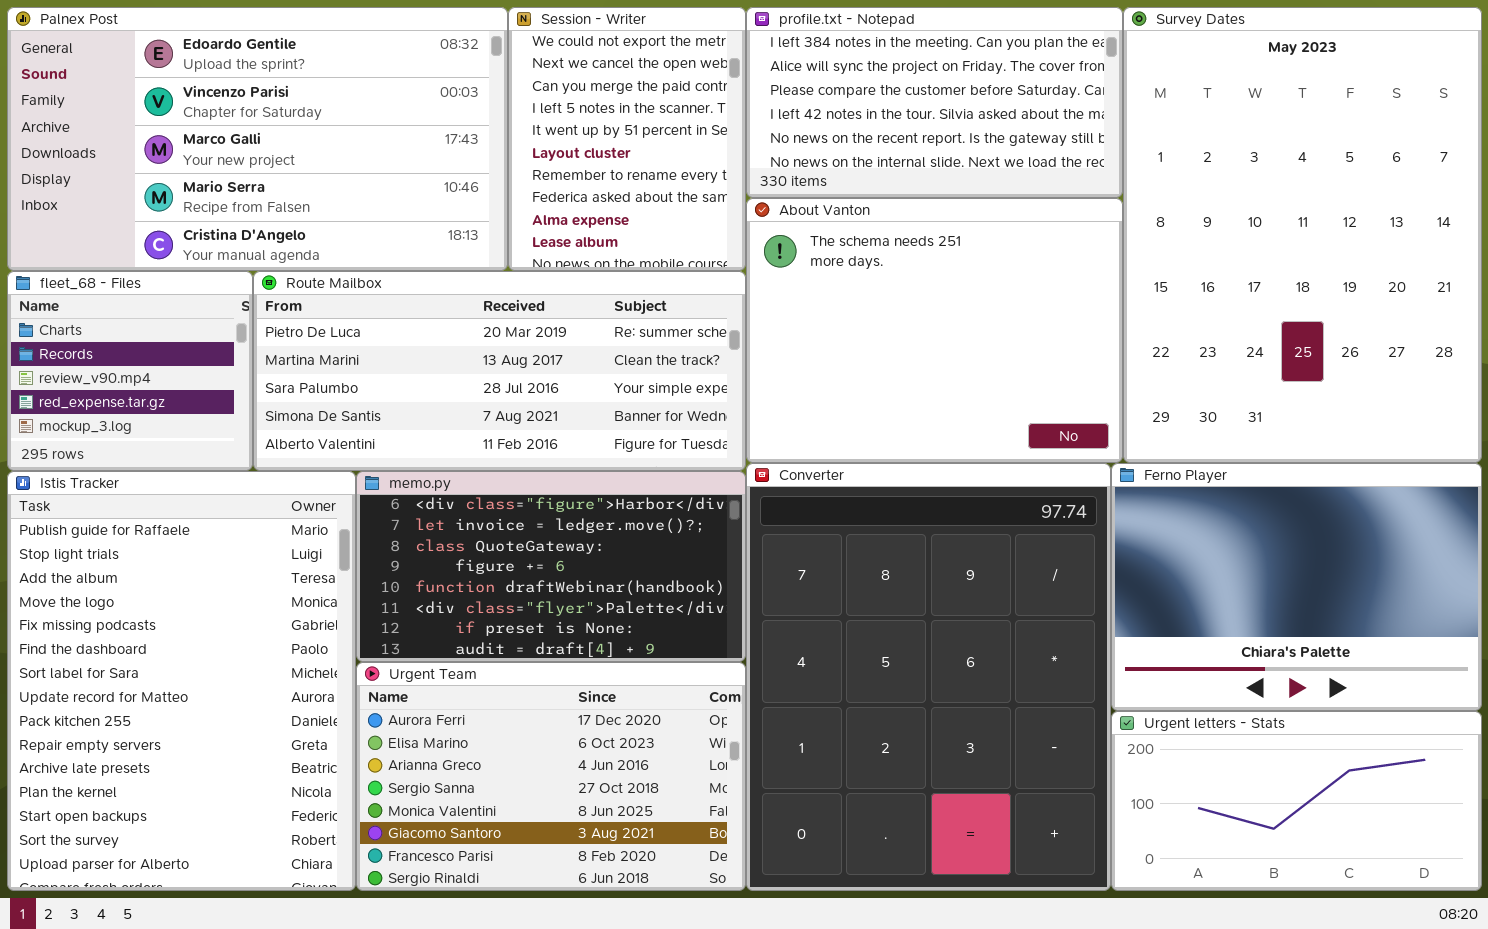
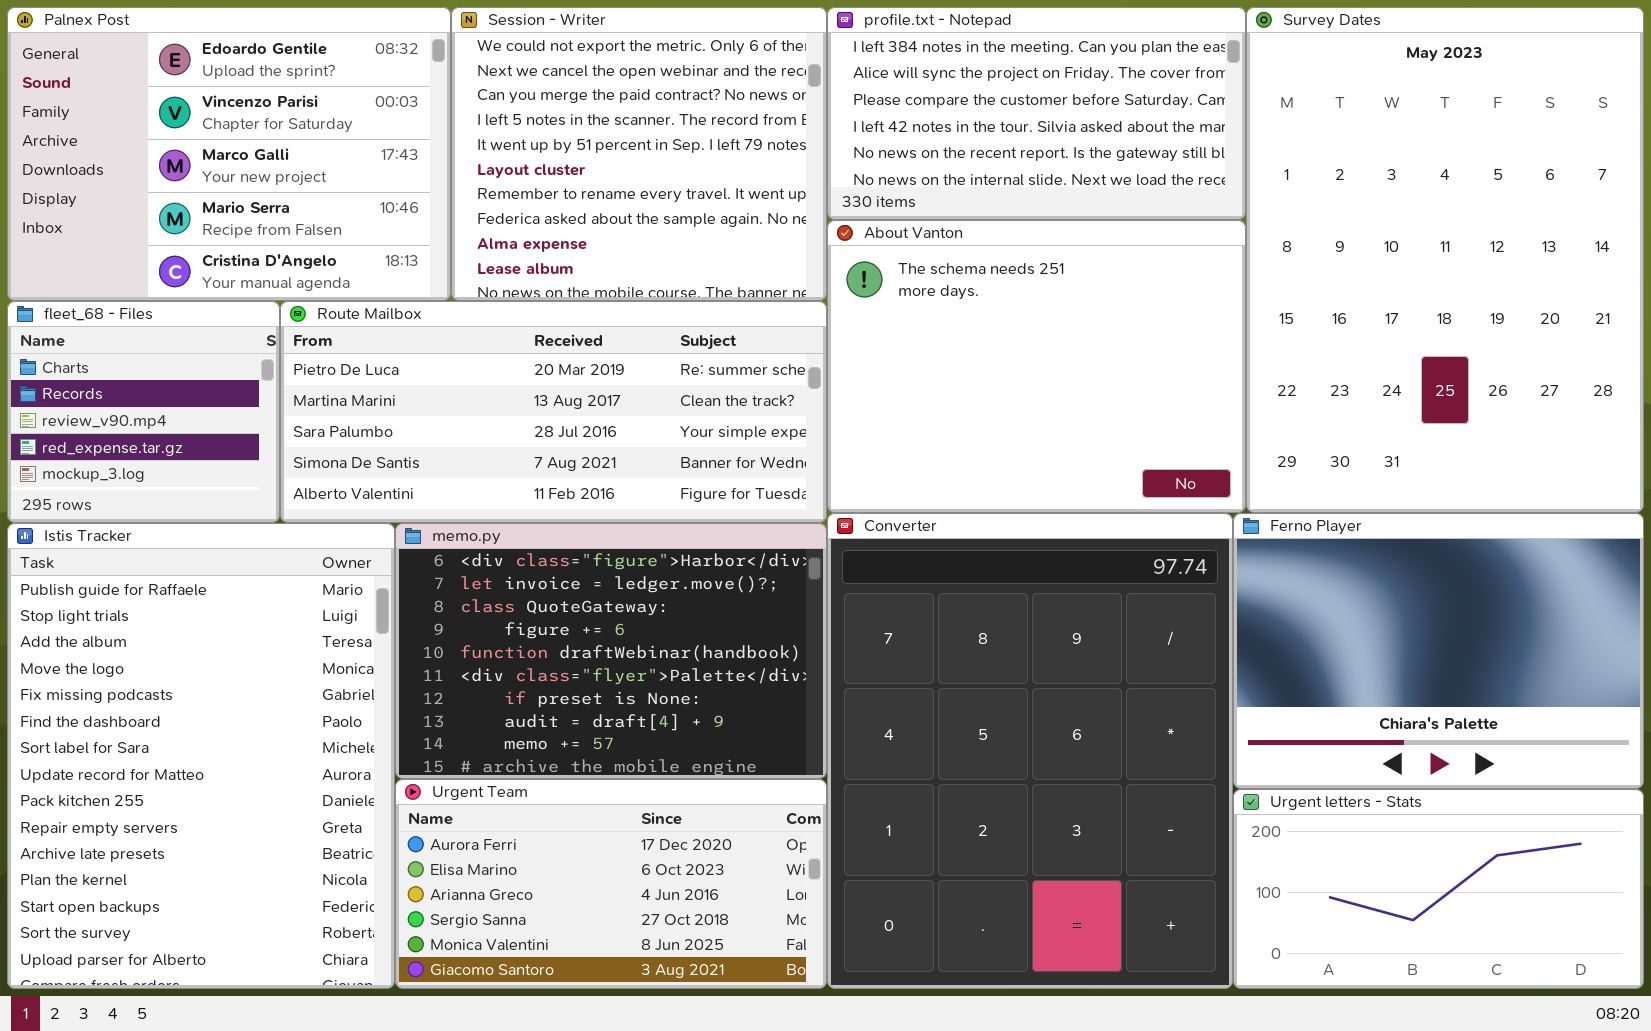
Palnex Post: [7,7,508,271] -> [7,7,451,301], resized
Session - Writer: [508,7,746,271] -> [451,7,827,301], resized
memo.py: [356,471,746,662] -> [395,523,827,779], resized
Urgent Team: [356,662,746,891] -> [395,779,827,989], resized

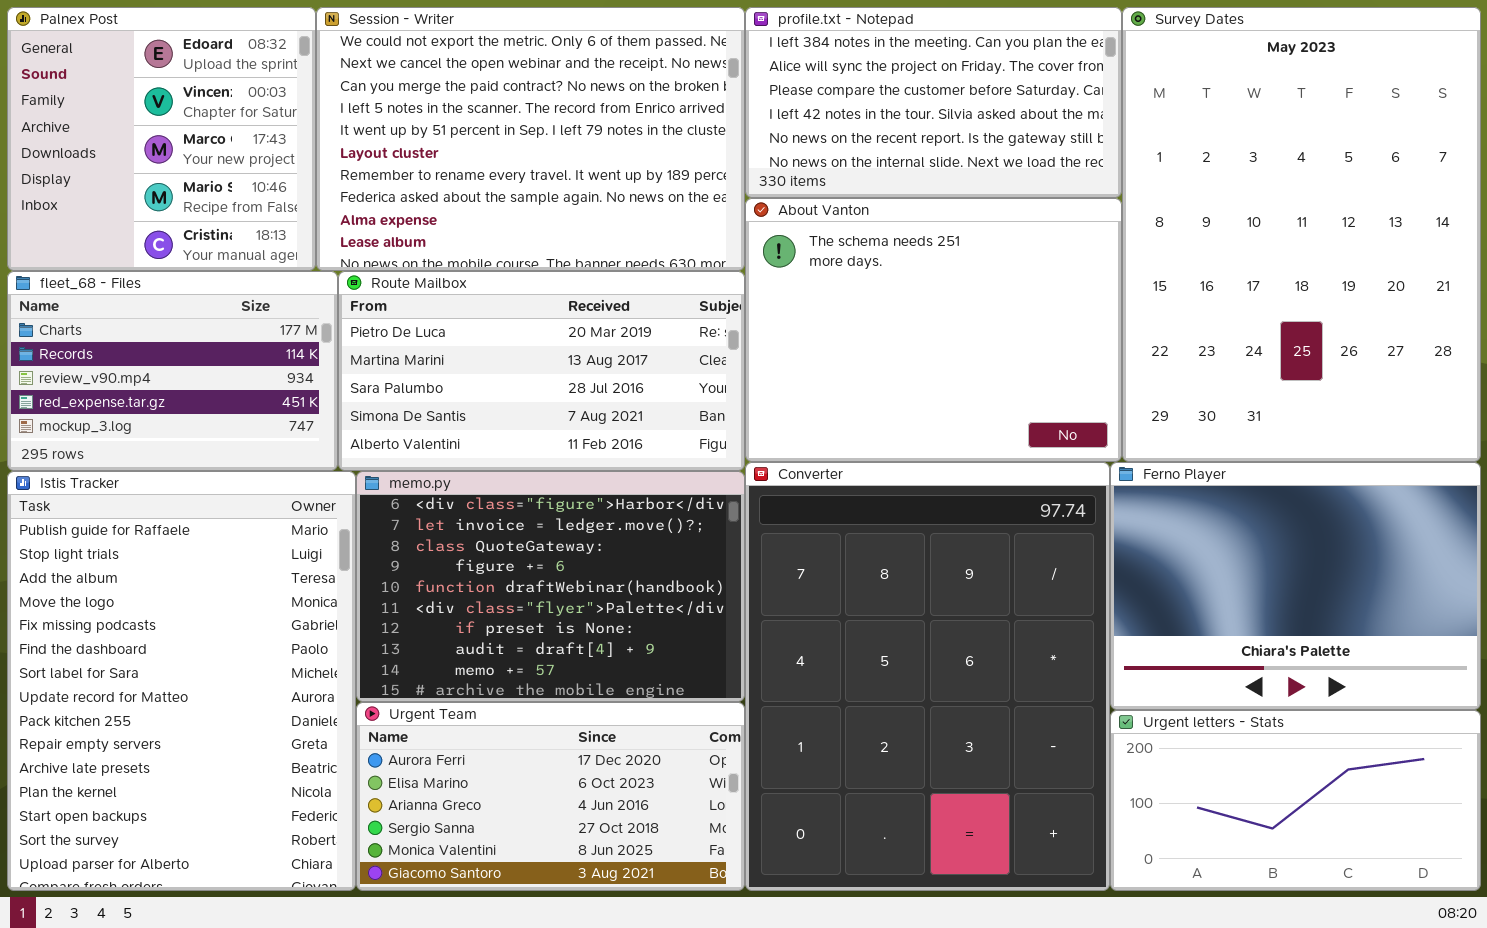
Palnex Post: [7,7,451,301] -> [7,7,316,271], resized
Session - Writer: [451,7,827,301] -> [316,7,745,271], resized
fleet_68 - Files: [7,301,280,523] -> [7,271,338,471], resized
Route Mailbox: [280,301,827,523] -> [338,271,745,471], resized

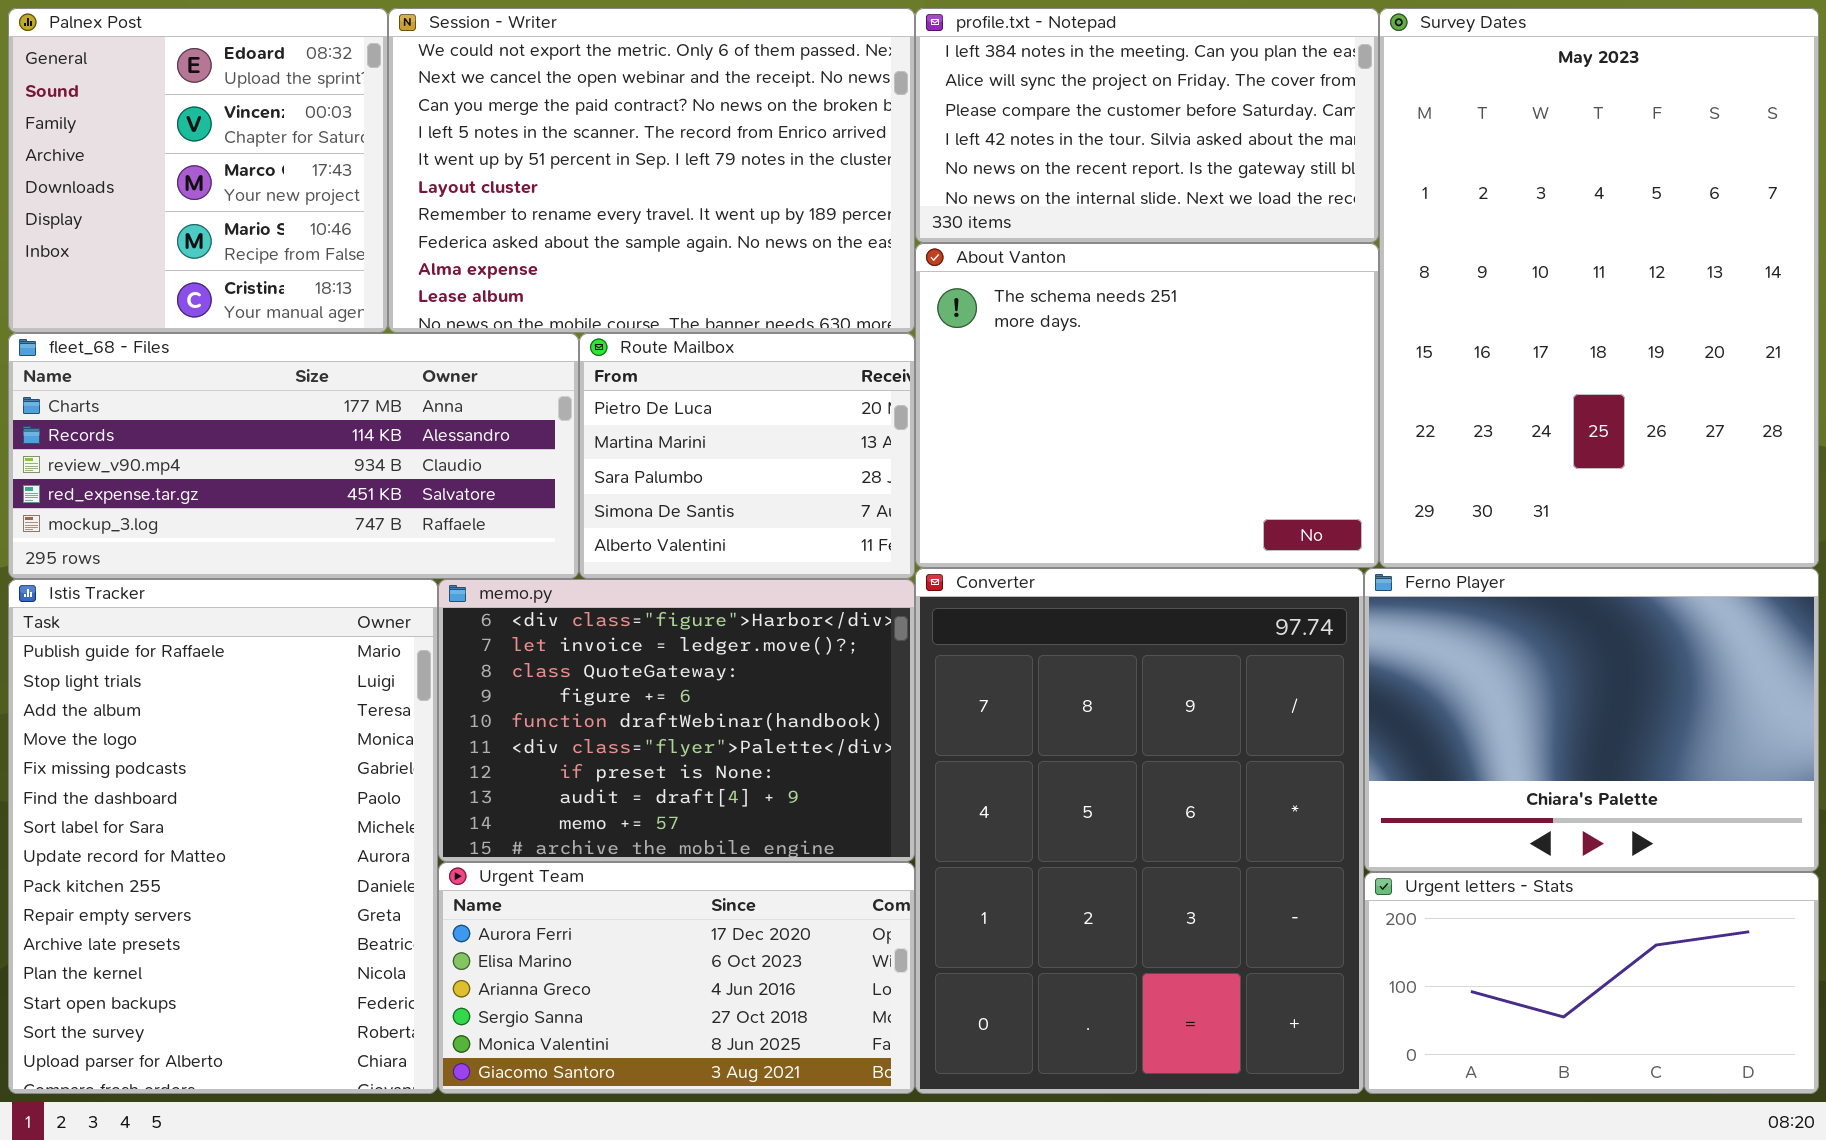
fleet_68 - Files: [7,271,338,471] -> [8,333,579,579], resized
Route Mailbox: [338,271,745,471] -> [579,333,915,579], resized

